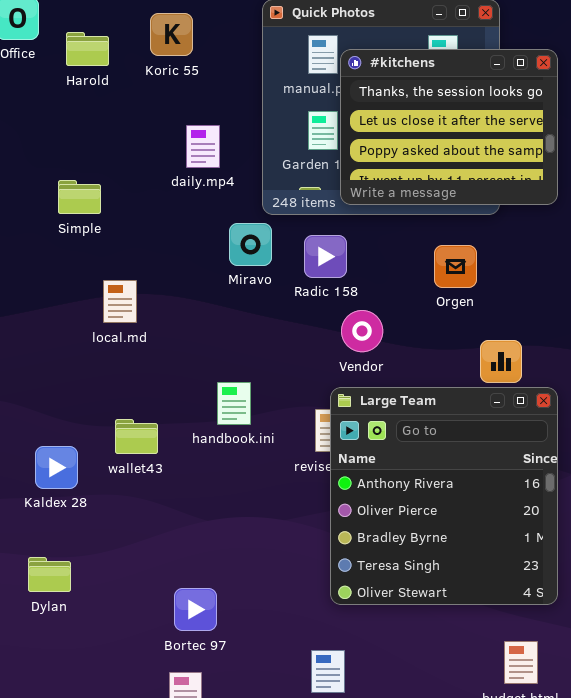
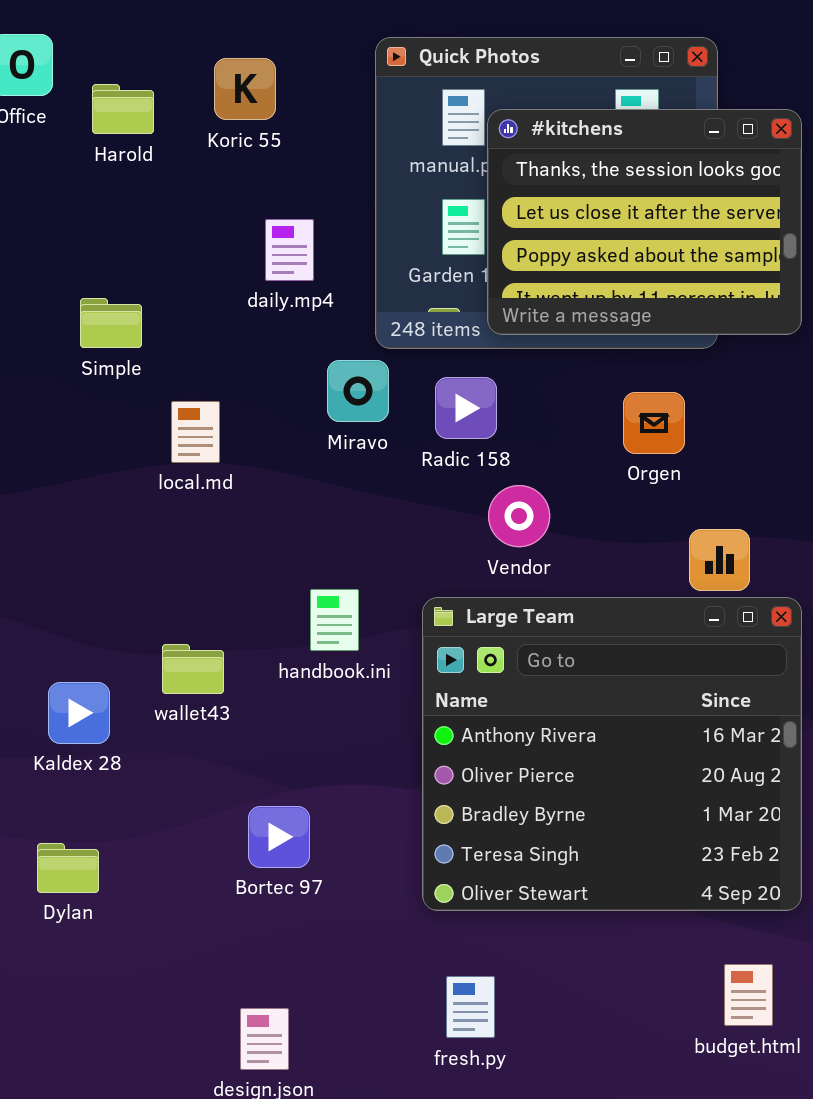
local.md: [103,280,137,323] -> [171,401,220,463], moved
Large Team: [330,387,558,605] -> [422,597,802,911], resized
Bortec 97: [174,588,217,631] -> [248,806,310,868], moved

